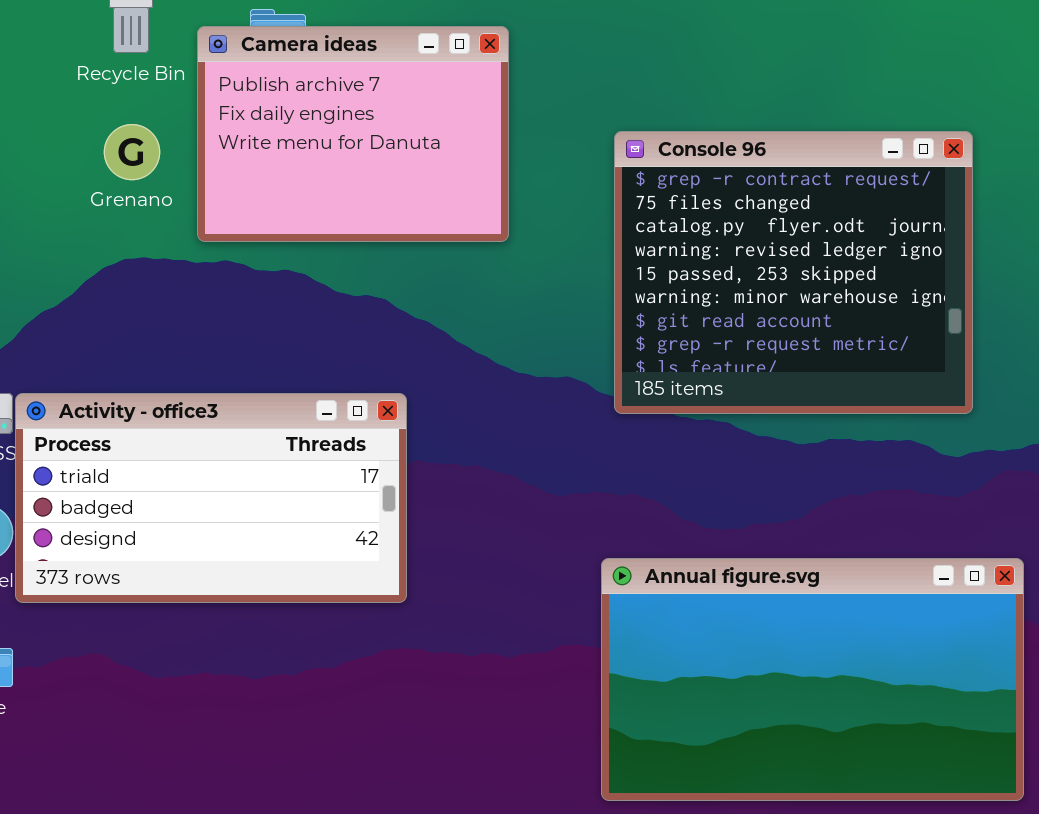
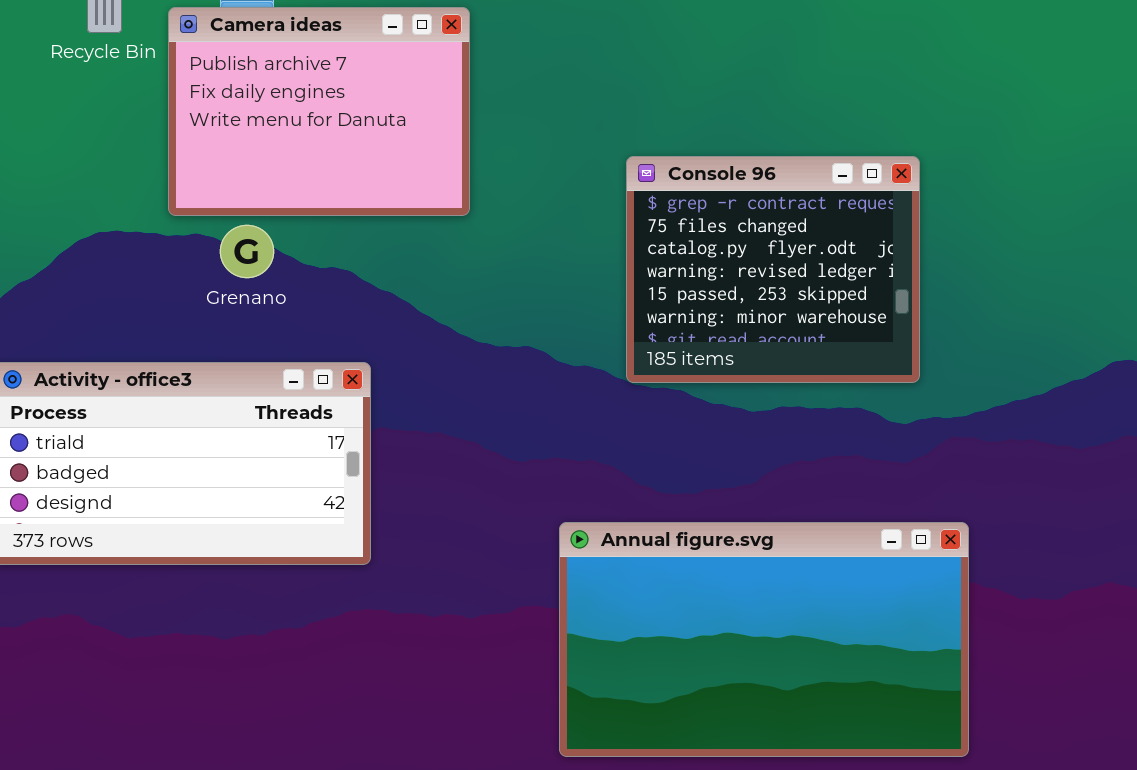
Grenano: [104,124,160,180] -> [220,225,274,278], moved
Console 96: [614,131,973,414] -> [626,156,920,383], resized

